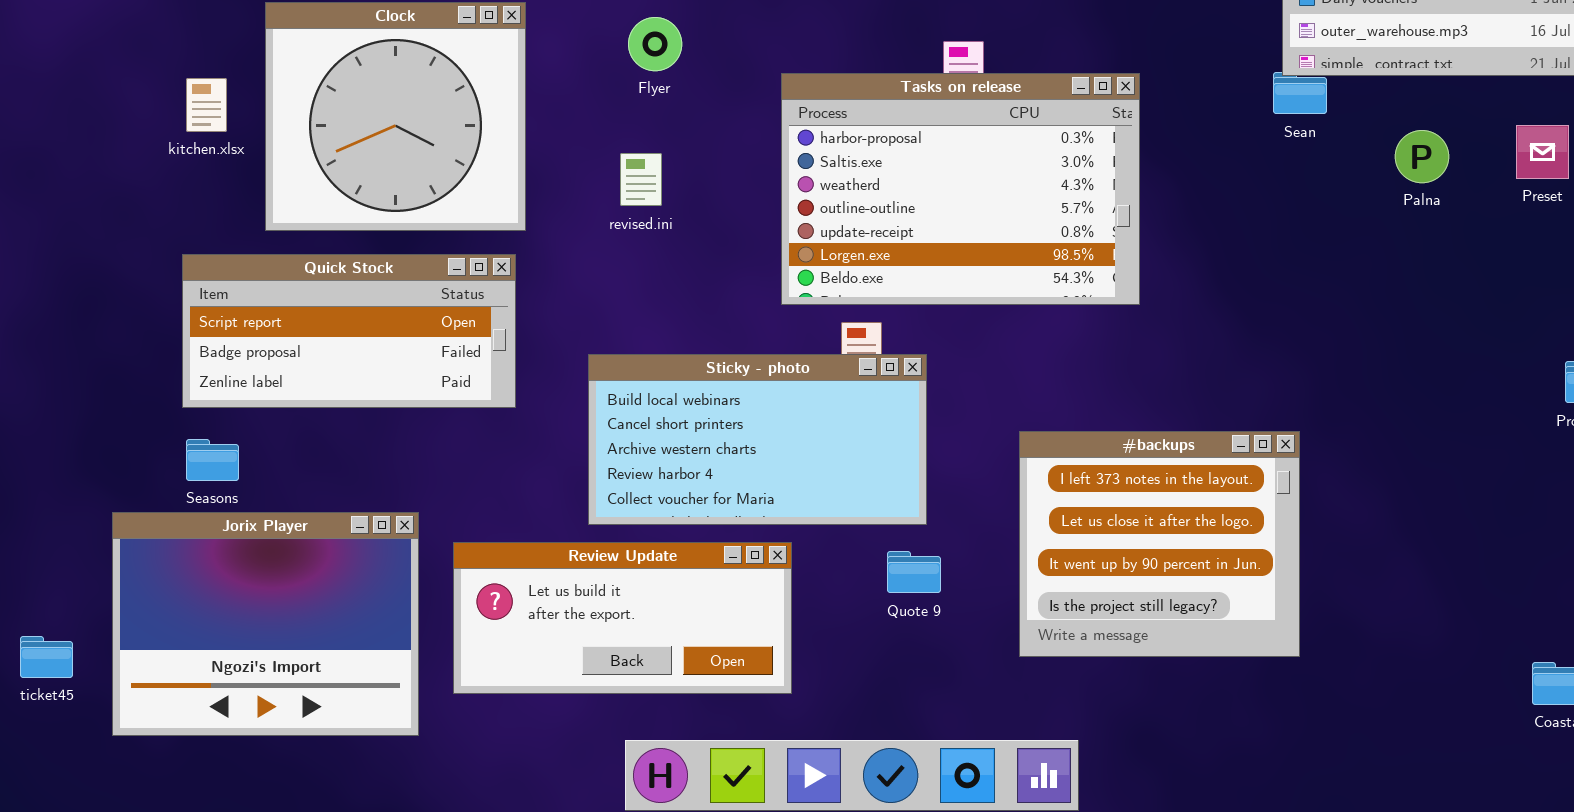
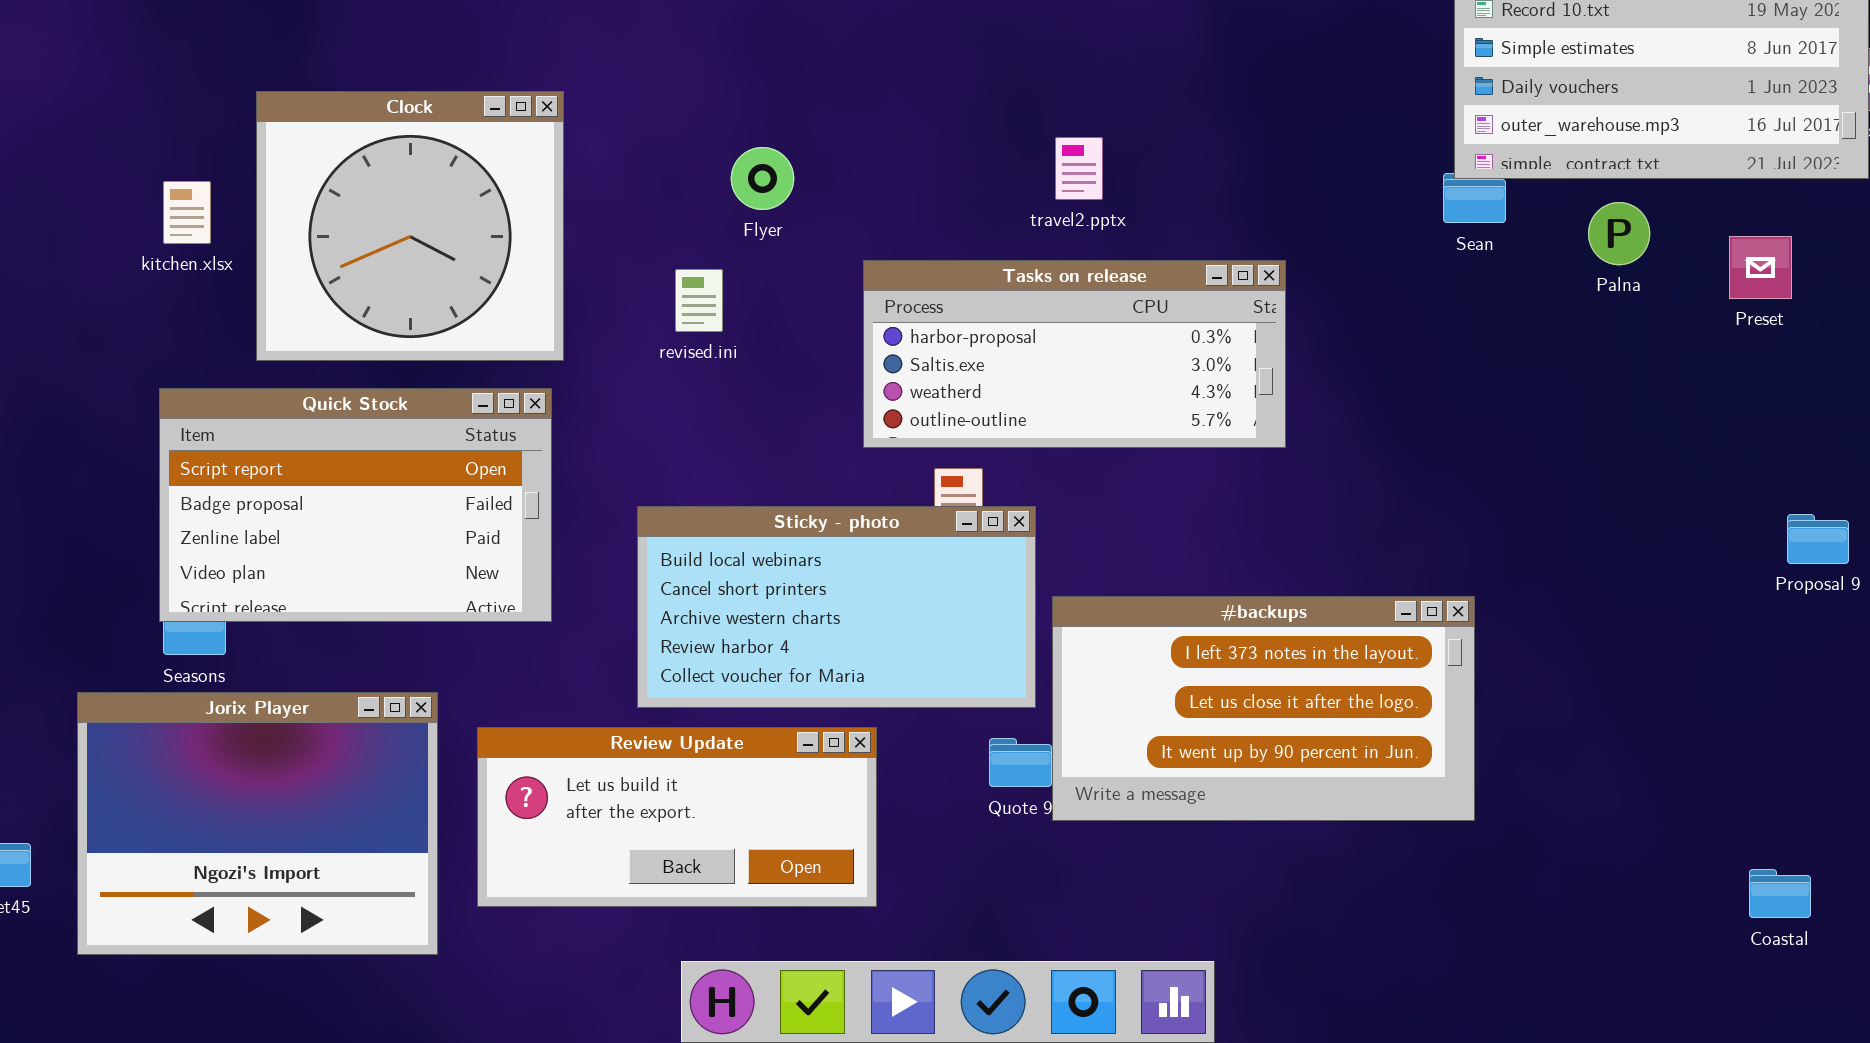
Flyer: [628,17,682,71] -> [731,147,794,210], moved
Tasks on release: [781,73,1140,305] -> [863,260,1286,448], resized
Palna: [1395,130,1449,183] -> [1588,202,1650,265], moved
Quick Stock: [182,254,516,408] -> [159,388,552,622], resized
#backups: [1019,431,1300,657] -> [1052,596,1475,821], resized

